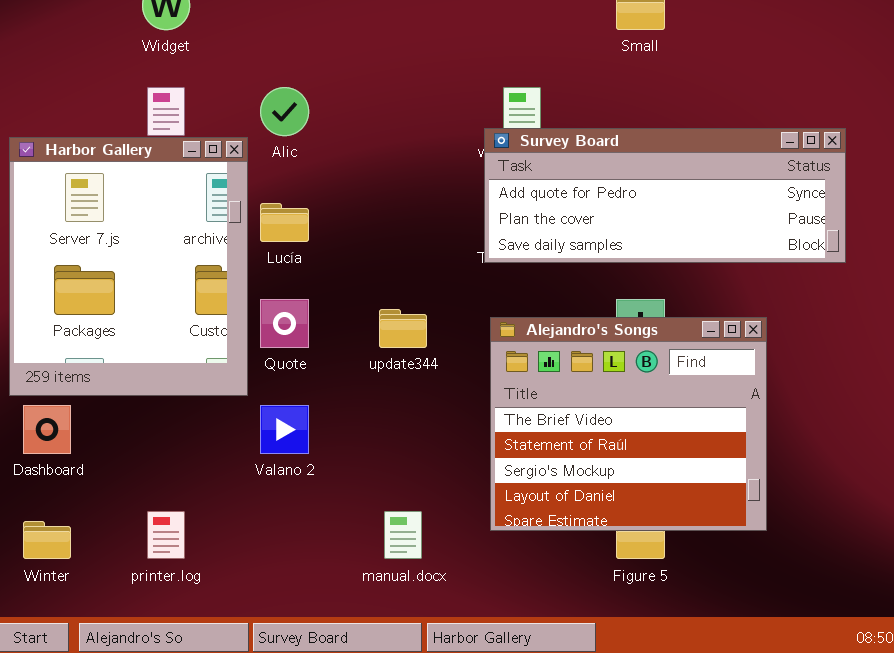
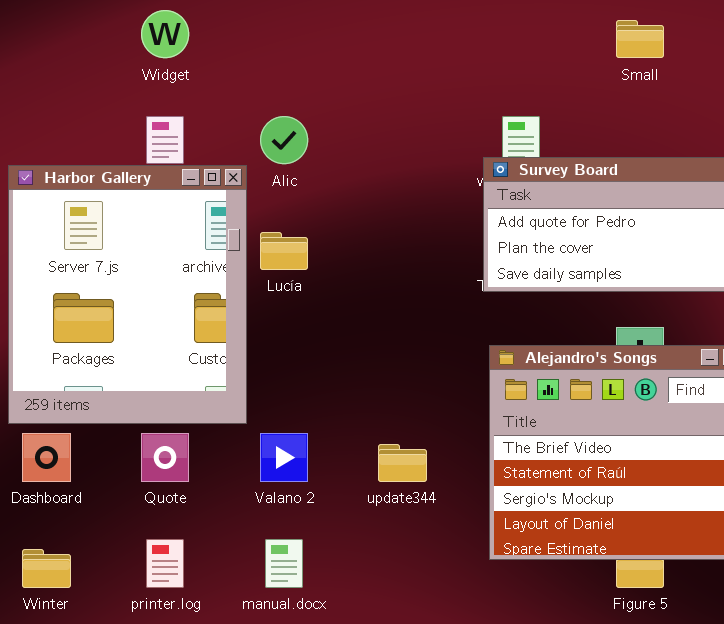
Quote: [260,299,309,348] -> [141,433,189,482], moved
update344: [379,309,427,348] -> [378,444,427,482], moved
manual.docx: [384,511,422,559] -> [265,539,303,588], moved

